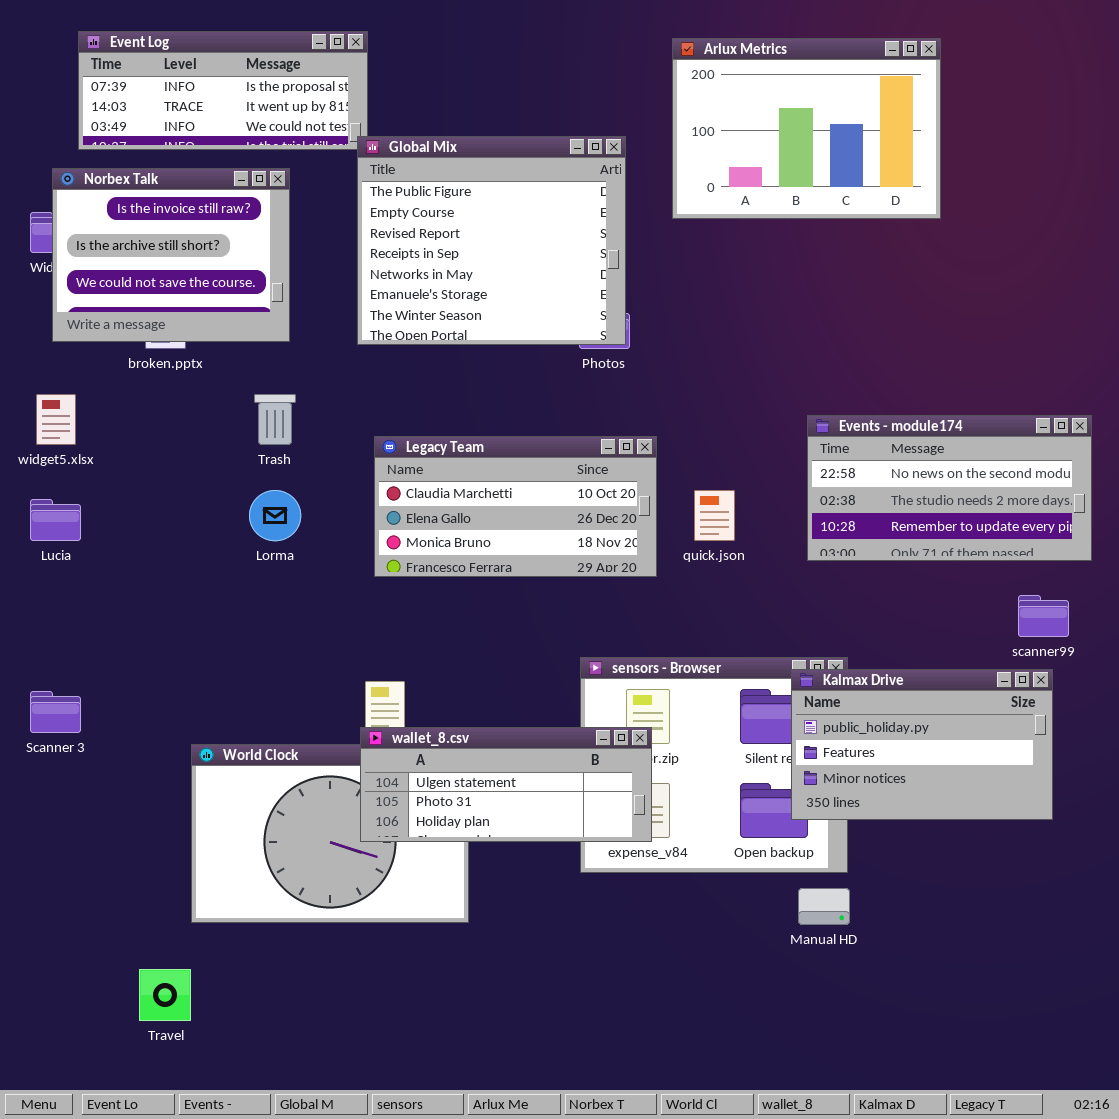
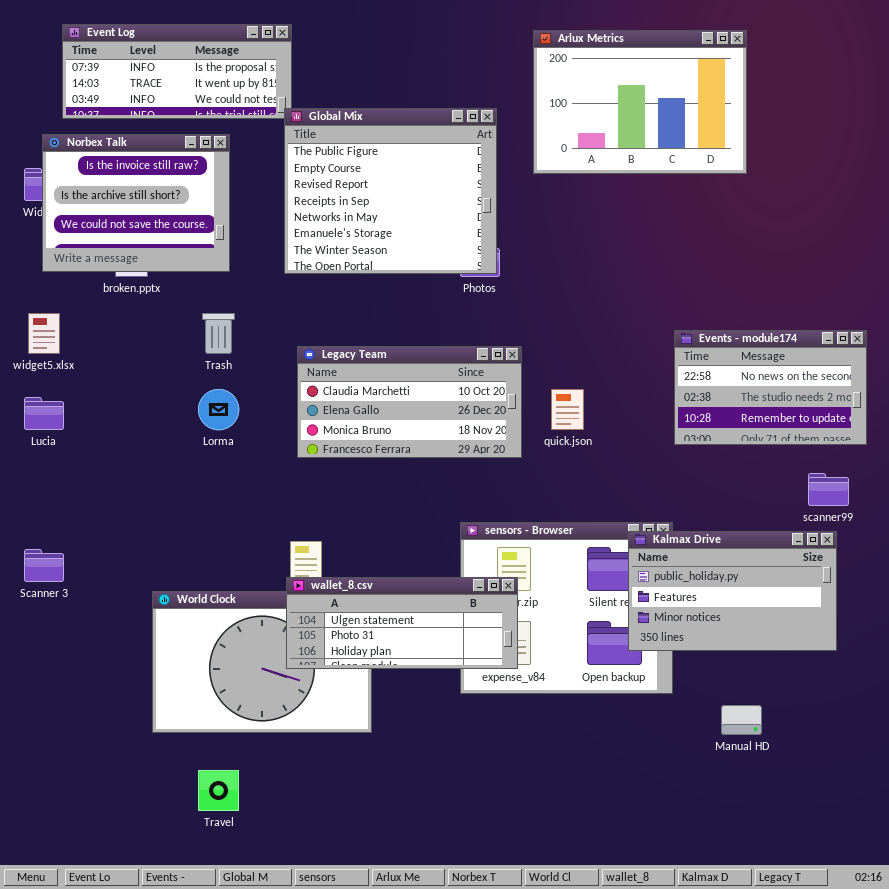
Events - module174: [807,415,1092,561] -> [674,330,867,445], resized
Manual HD: [798,888,850,925] -> [721,705,762,735], moved
Travel: [139,969,191,1021] -> [198,770,239,811], moved

